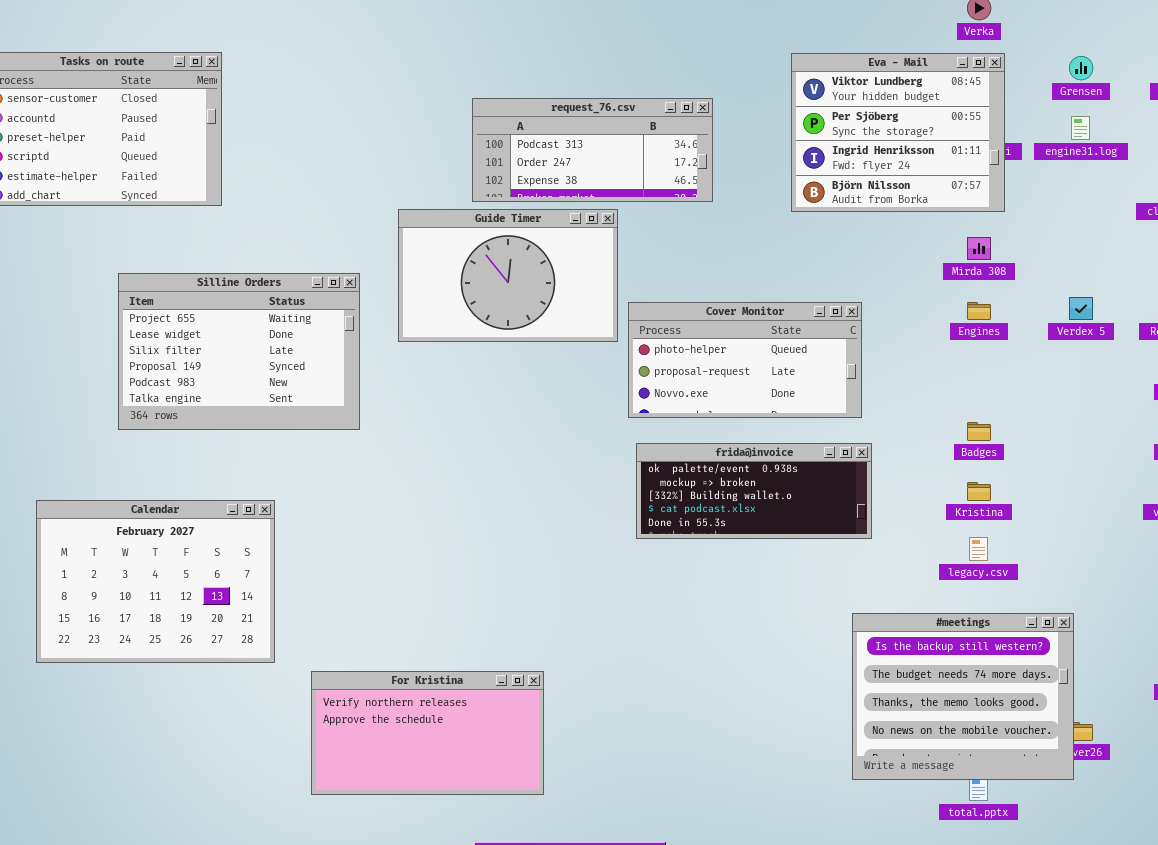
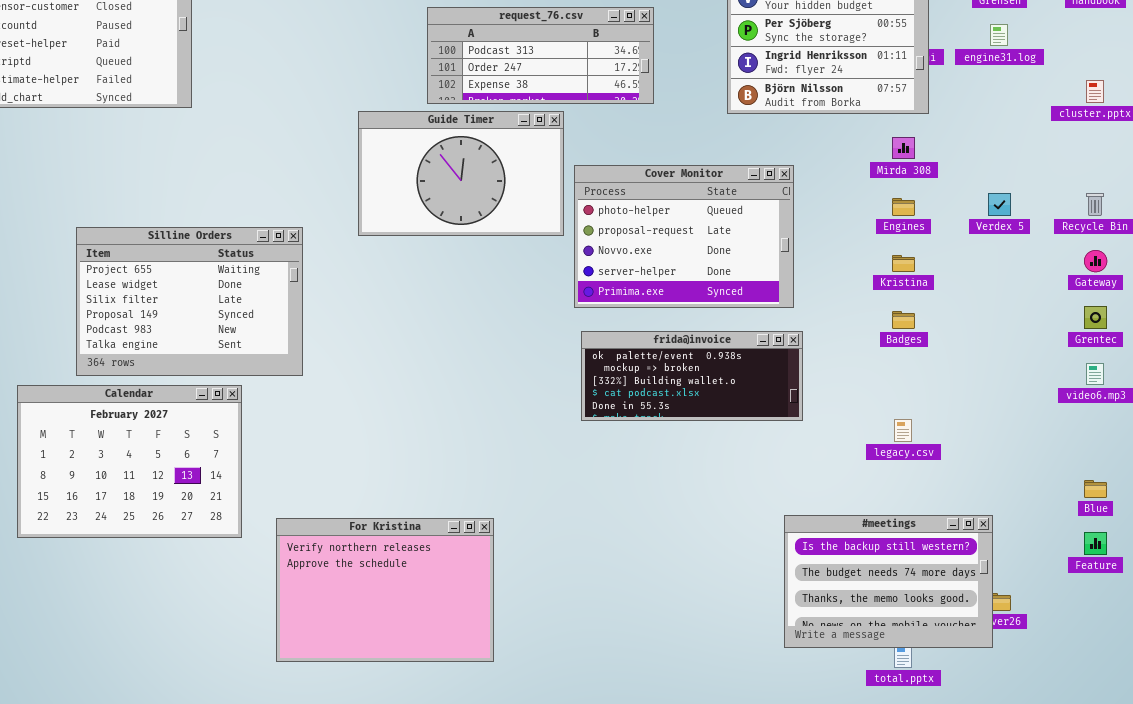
Silline Orders: [118,273,360,430] -> [76,227,303,376], moved
Cover Monitor: [628,302,862,418] -> [574,165,794,308], resized
Kristina: [967,482,991,501] -> [892,255,915,272], moved
#meetings: [852,613,1074,780] -> [784,515,993,648], resized
For Kristina: [311,671,544,795] -> [276,518,494,662], resized

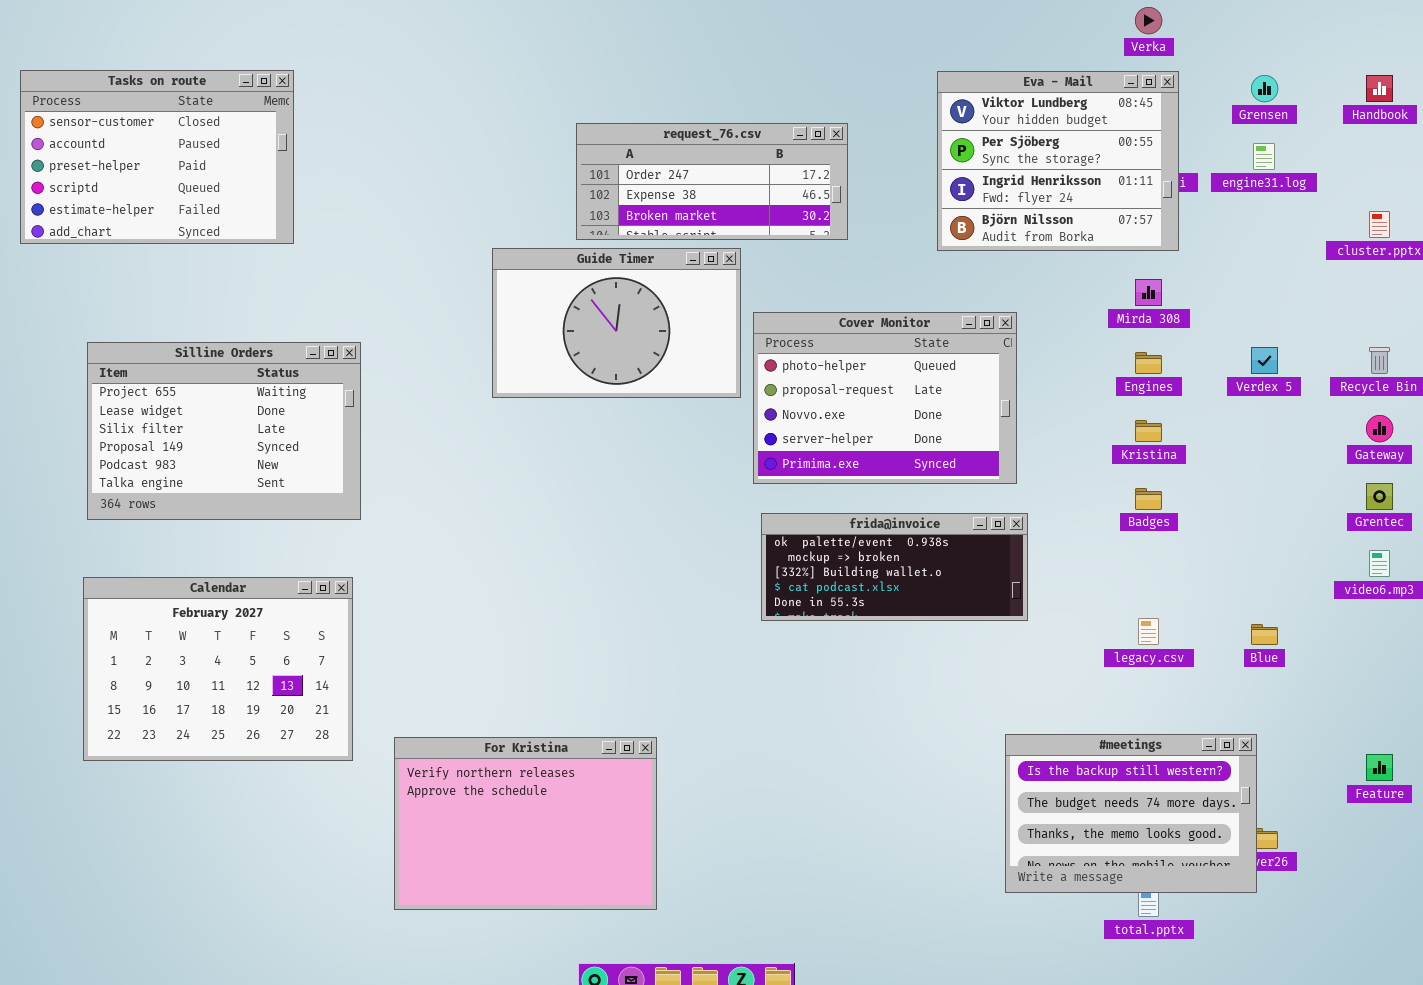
request_76.csv: [427,7,654,104] -> [576,123,848,240], scrolled down 1 row
Silline Orders: [76,227,303,376] -> [87,342,361,520], moved
Blue: [1084,480,1107,498] -> [1251,624,1278,645], moved

